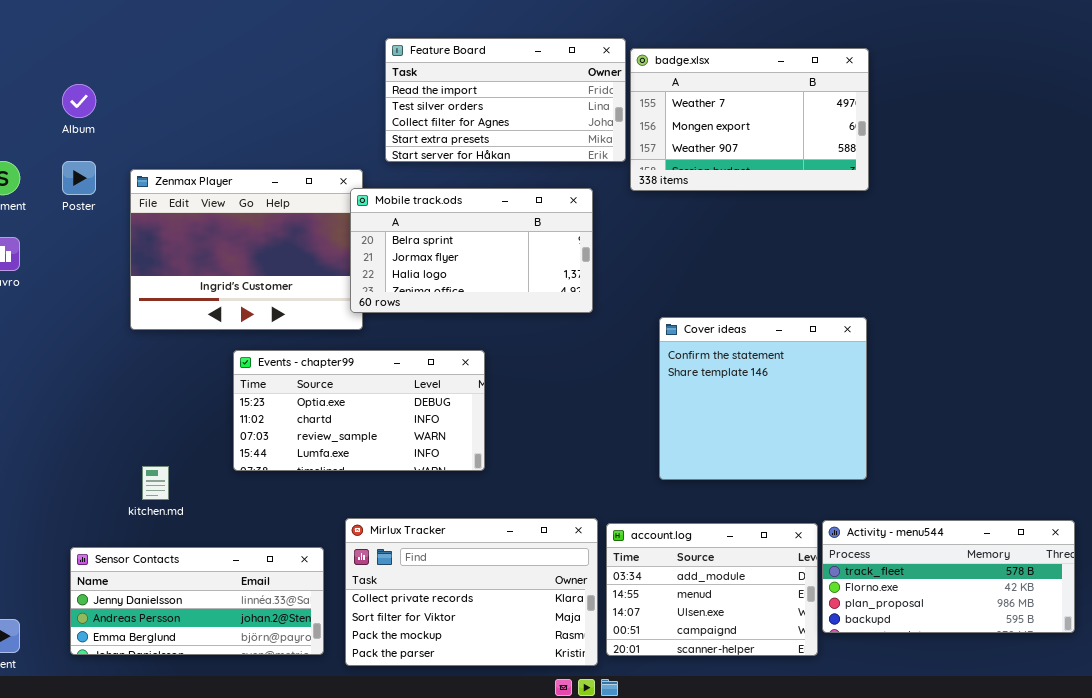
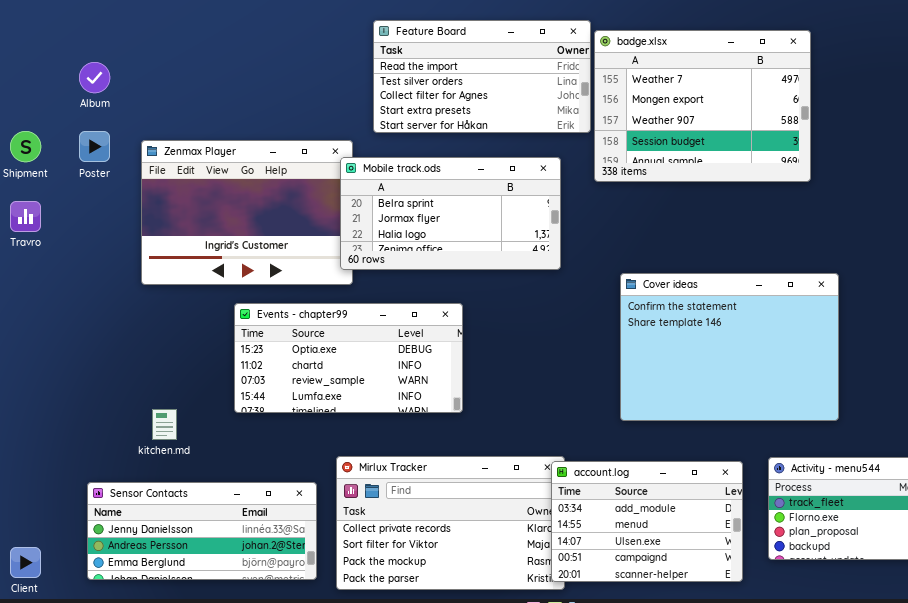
badge.xlsx: [630,48,869,191] -> [594,30,811,182], resized
Cover ideas: [659,317,867,480] -> [620,273,839,421], resized
account.log: [606,523,818,656] -> [551,461,743,582], moved

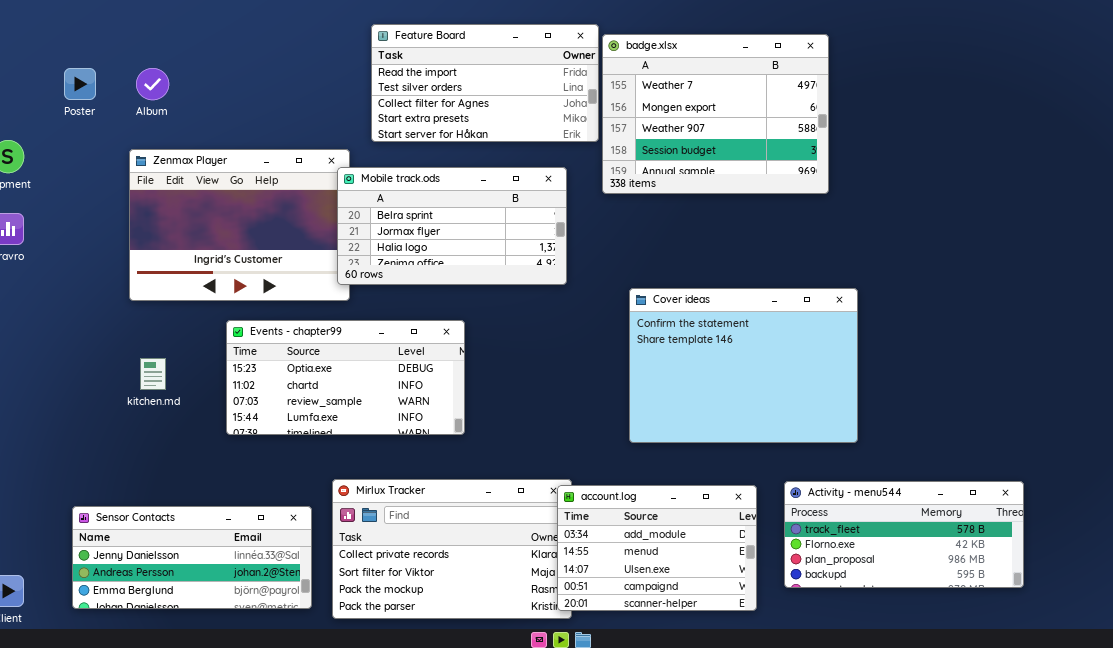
Album: [79,62,110,93] -> [136,68,169,100], moved
Poster: [79,131,110,162] -> [64,68,96,100], moved
kitchen.md: [152,409,177,440] -> [140,358,166,390], moved

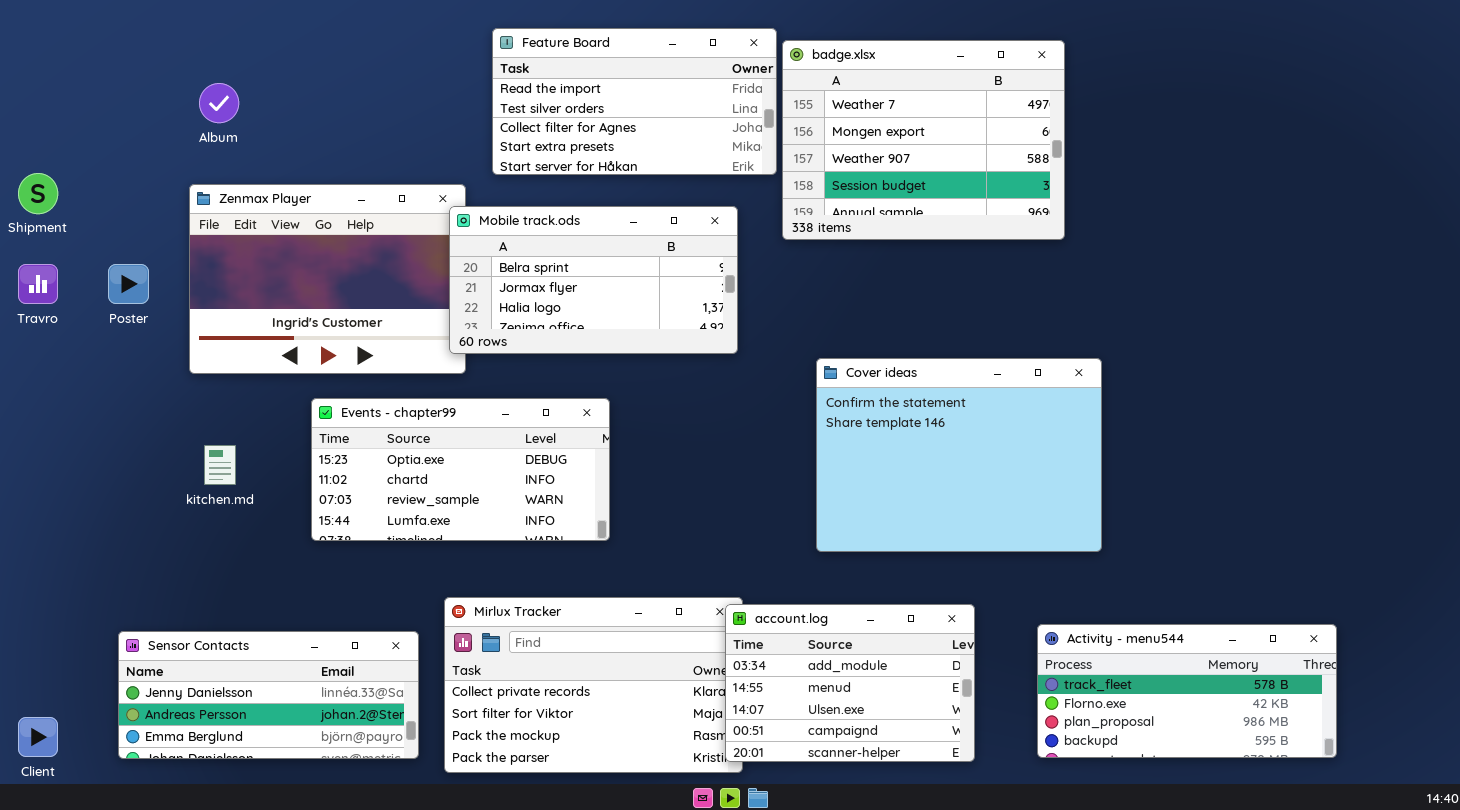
Poster: [64,68,96,100] -> [108,264,149,304], moved
Activity - menu544: [784,481,1024,588] -> [1037,624,1337,758], moved

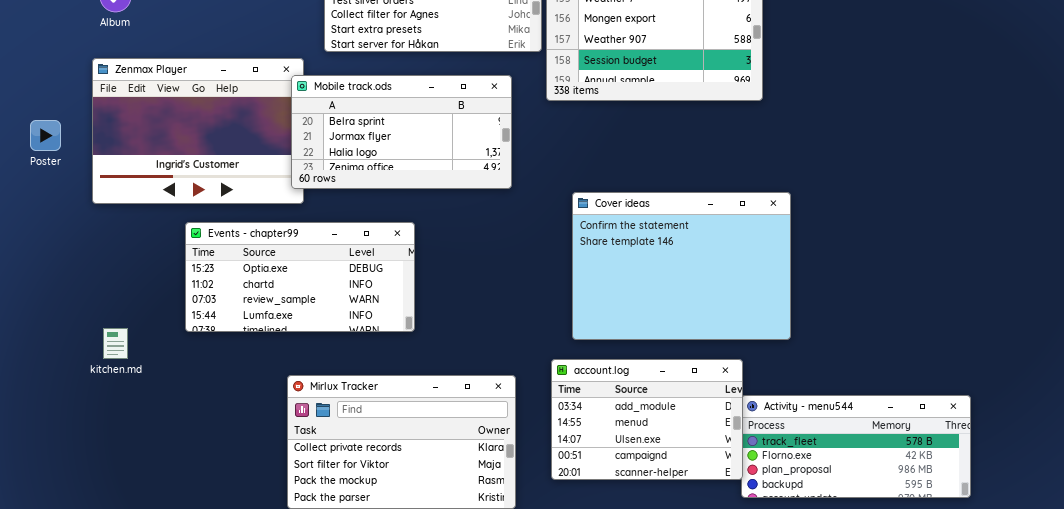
kitchen.md: [204,445,236,485] -> [103,328,128,359], moved
account.log: [725,604,975,762] -> [551,359,743,480], moved
Sensor Contacts: [118,631,419,759] -> none, closed

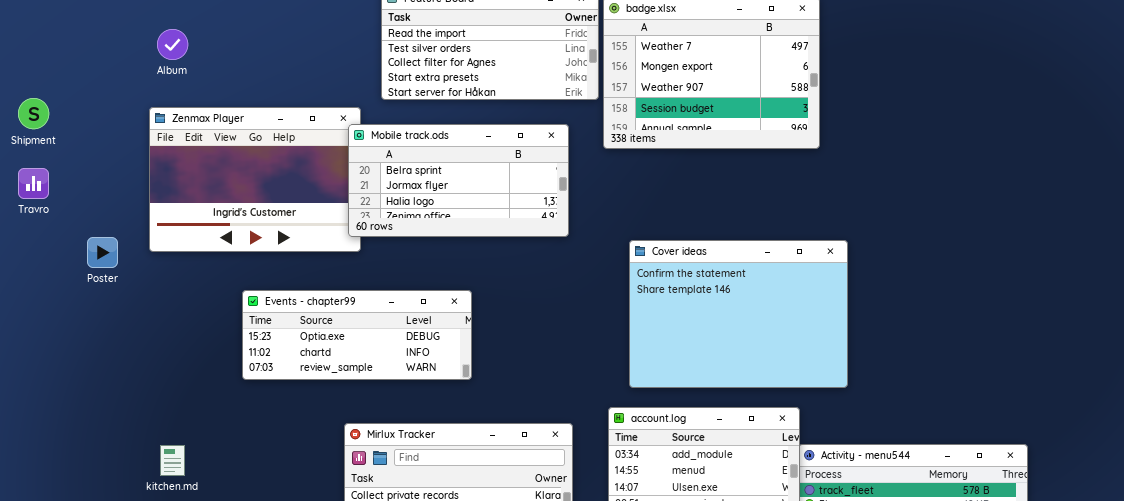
Poster: [30,120,61,151] -> [87,237,118,268], moved
Events - chapter99: [185,222,415,332] -> [242,290,472,380], resized
kitchen.md: [103,328,128,359] -> [160,445,185,476], moved

